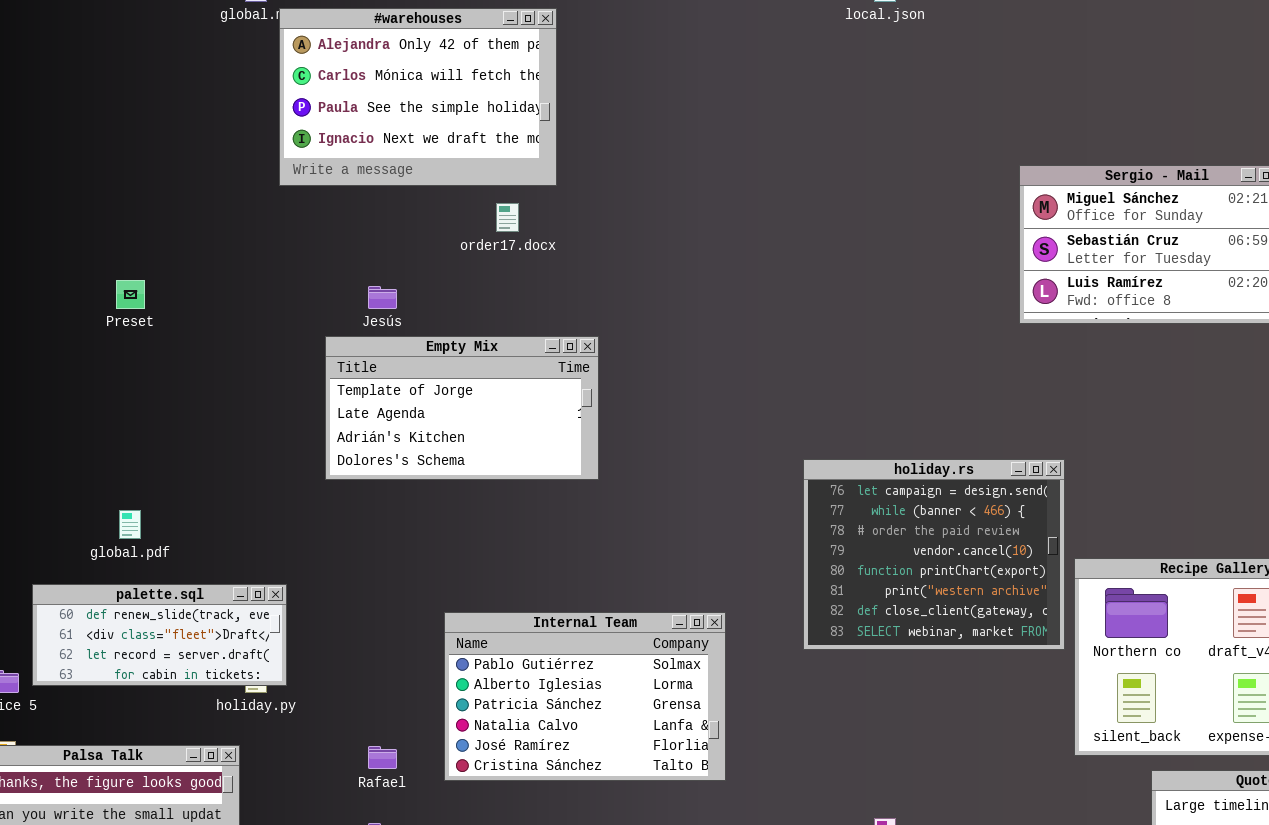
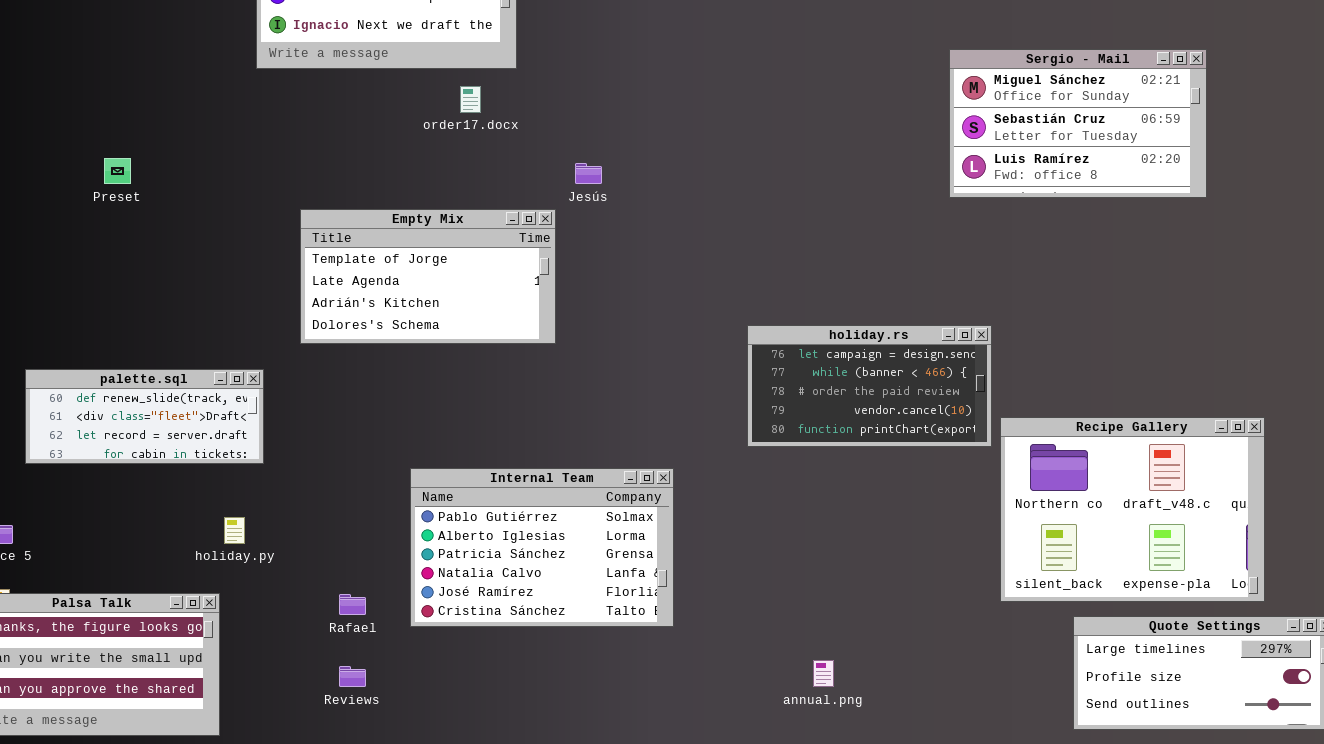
Jesús: [368,286,397,309] -> [575,163,602,184], moved
holiday.rs: [803,459,1065,650] -> [747,325,992,447], resized
palette.sql: [32,584,287,686] -> [25,369,264,464], moved

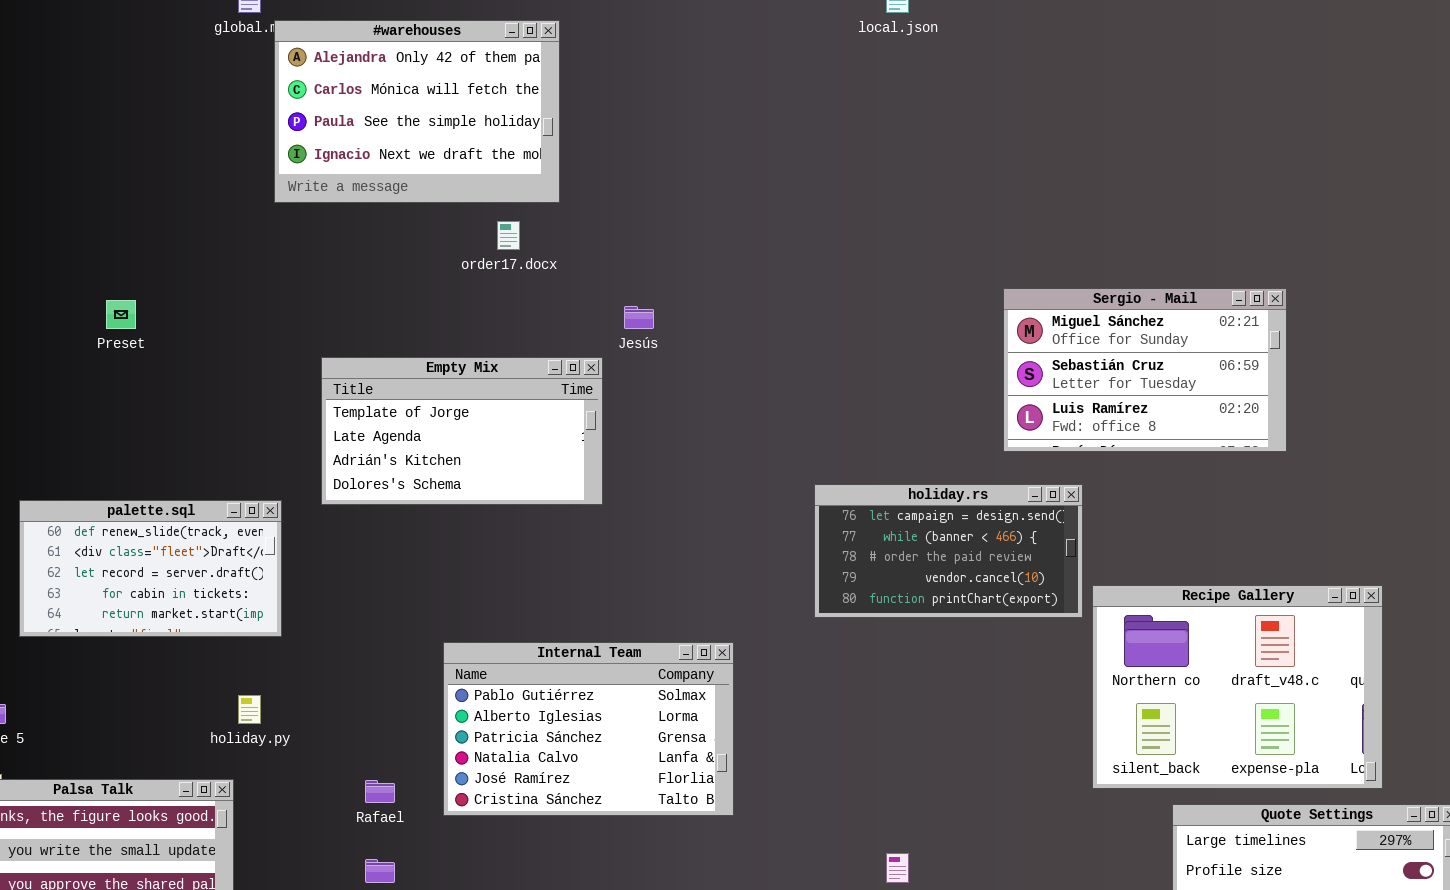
Sergio - Mail: [949,49,1207,198] -> [1003,288,1287,452], moved
palette.sql: [25,369,264,464] -> [19,500,282,637], resized

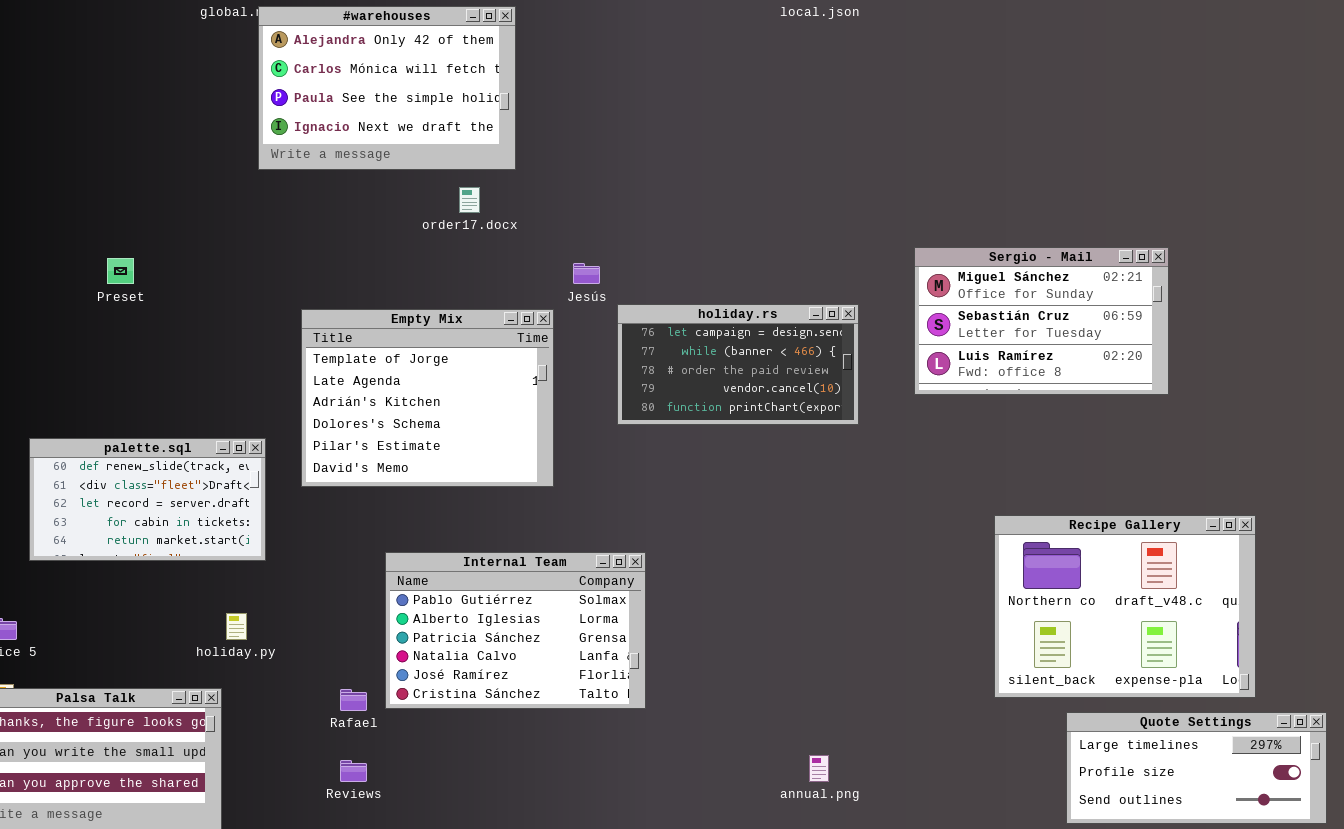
Empty Mix: [321,357,603,505] -> [301,309,554,487], resized
holiday.rs: [814,484,1083,618] -> [617,304,859,425], moved
Internal Team: [443,642,734,816] -> [385,552,646,709], moved

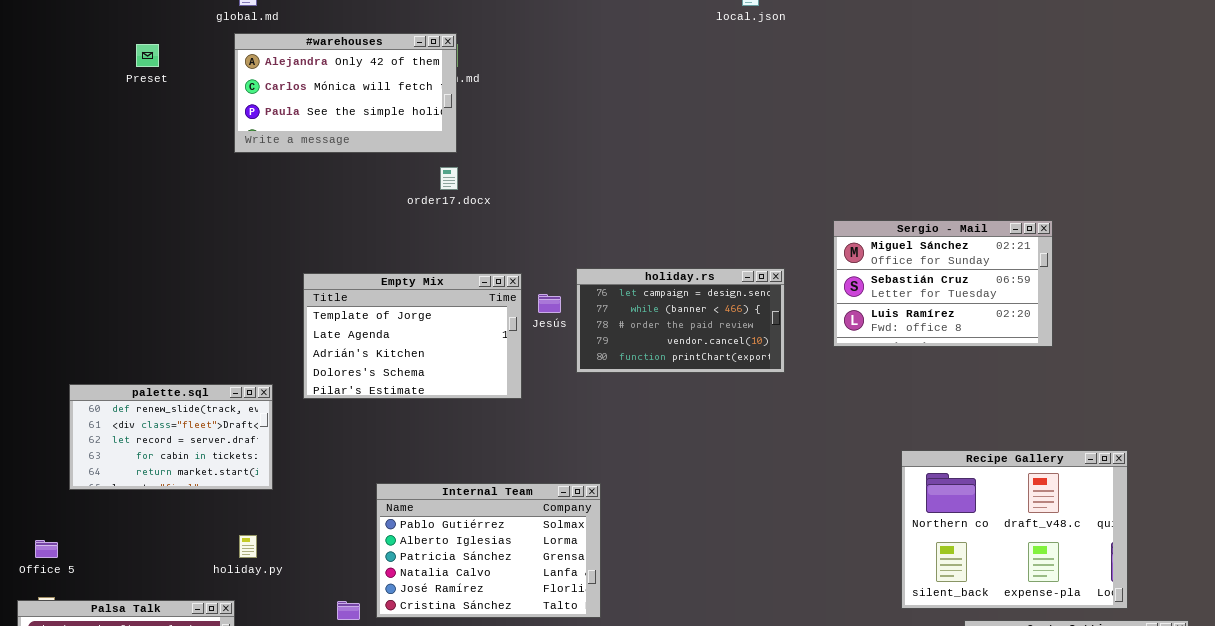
#warehouses: [258,6,516,170] -> [234,33,457,153], moved, resized
Preset: [107,258,134,284] -> [136,44,159,67], moved
Jesús: [573,263,600,284] -> [538,294,561,313], moved
Empty Mix: [301,309,554,487] -> [303,273,522,399], resized

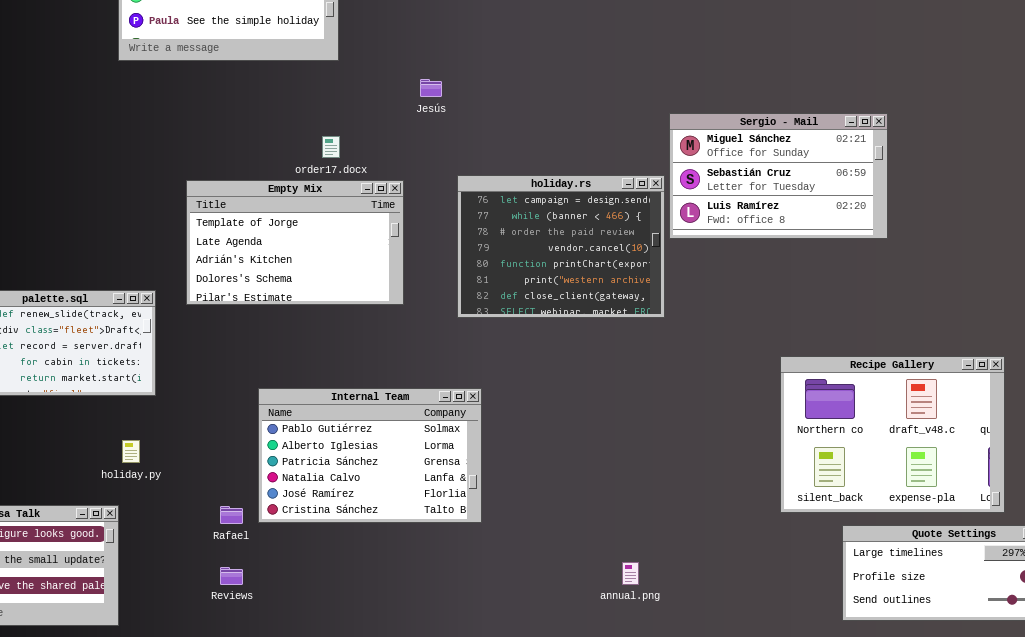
order17.docx: [440,167,458,190] -> [322,136,340,158], moved
Sergio - Mail: [833,220,1053,347] -> [669,113,888,239], moved
holiday.rs: [576,268,785,373] -> [457,175,665,318], resized
Jesús: [538,294,561,313] -> [420,79,442,97], moved

